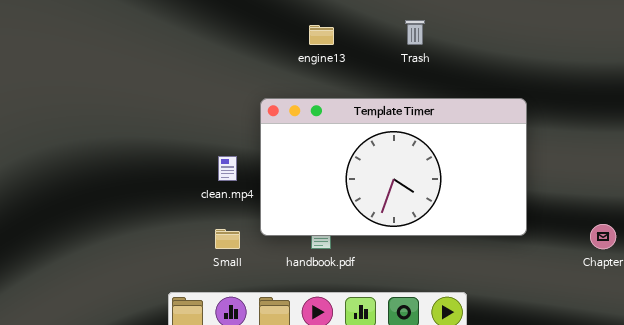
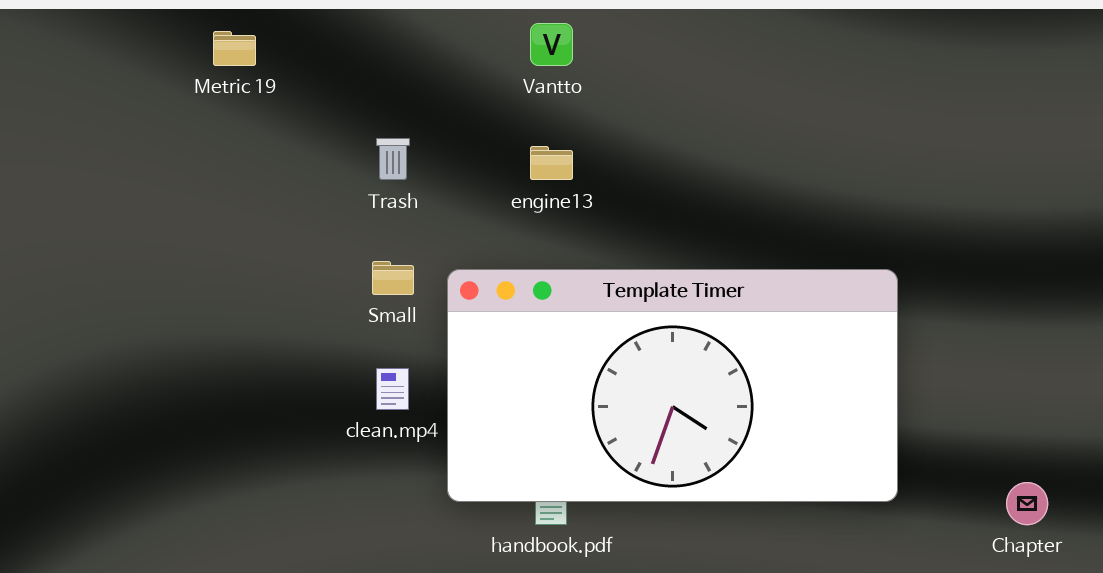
Trash: [405,20,425,45] -> [376,138,410,180], moved
Small: [215,229,240,249] -> [372,261,414,295], moved

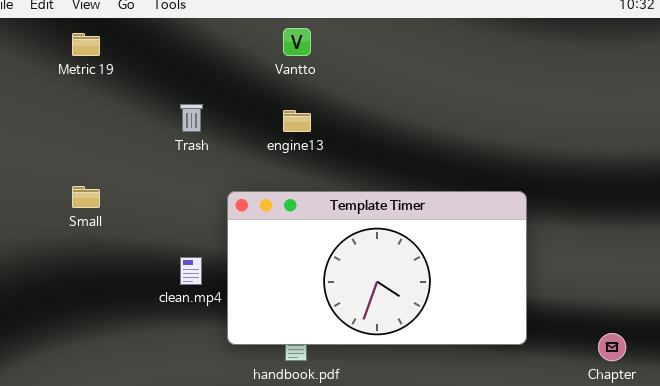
Small: [372,261,414,295] -> [72,186,100,208], moved

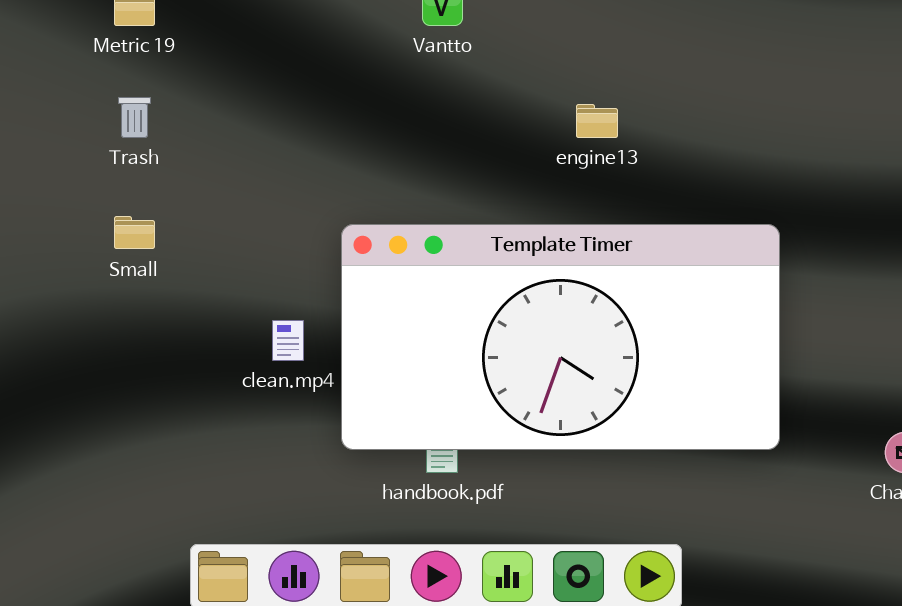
Trash: [180,104,203,132] -> [118,97,151,138], moved
engine13: [283,110,311,132] -> [576,104,618,138], moved

